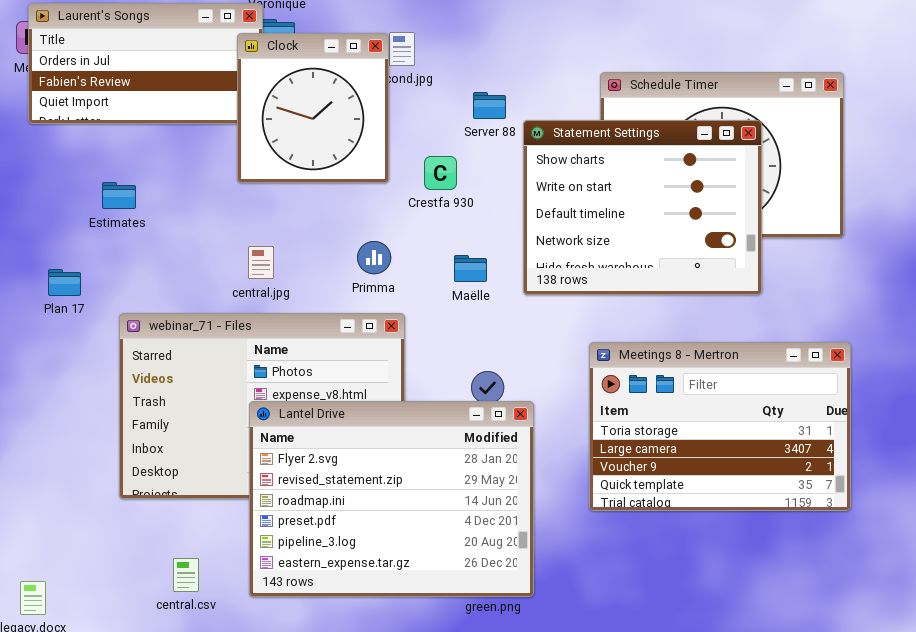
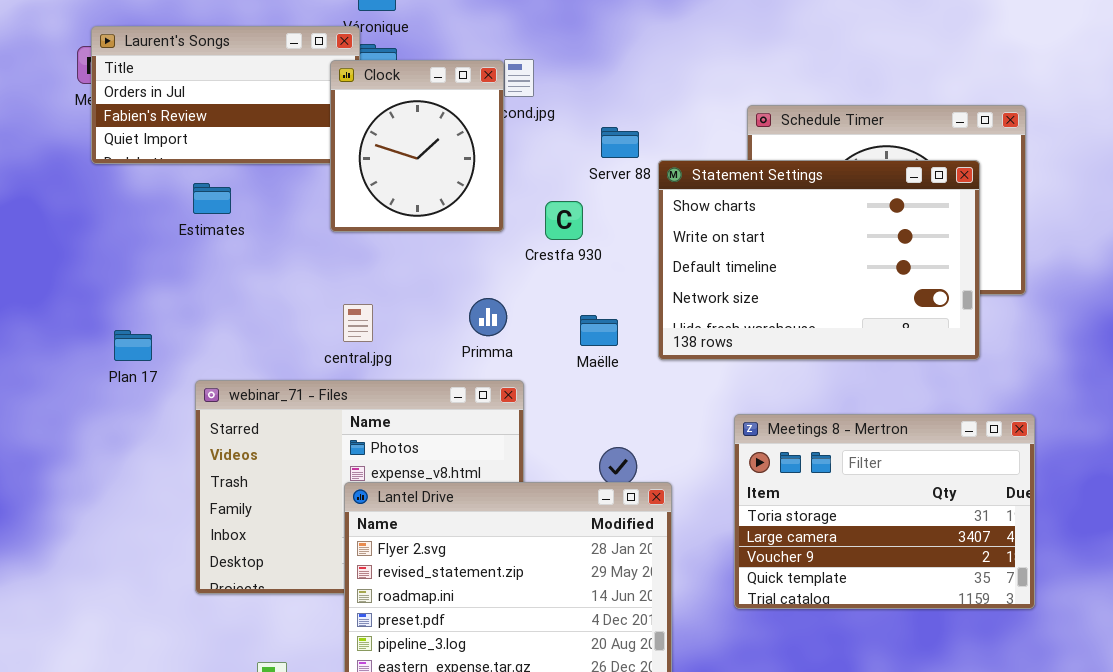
Statement Settings: [523,120,762,295] -> [658,160,980,360], resized
Estimates: [102,182,136,209] -> [193,183,231,214], moved

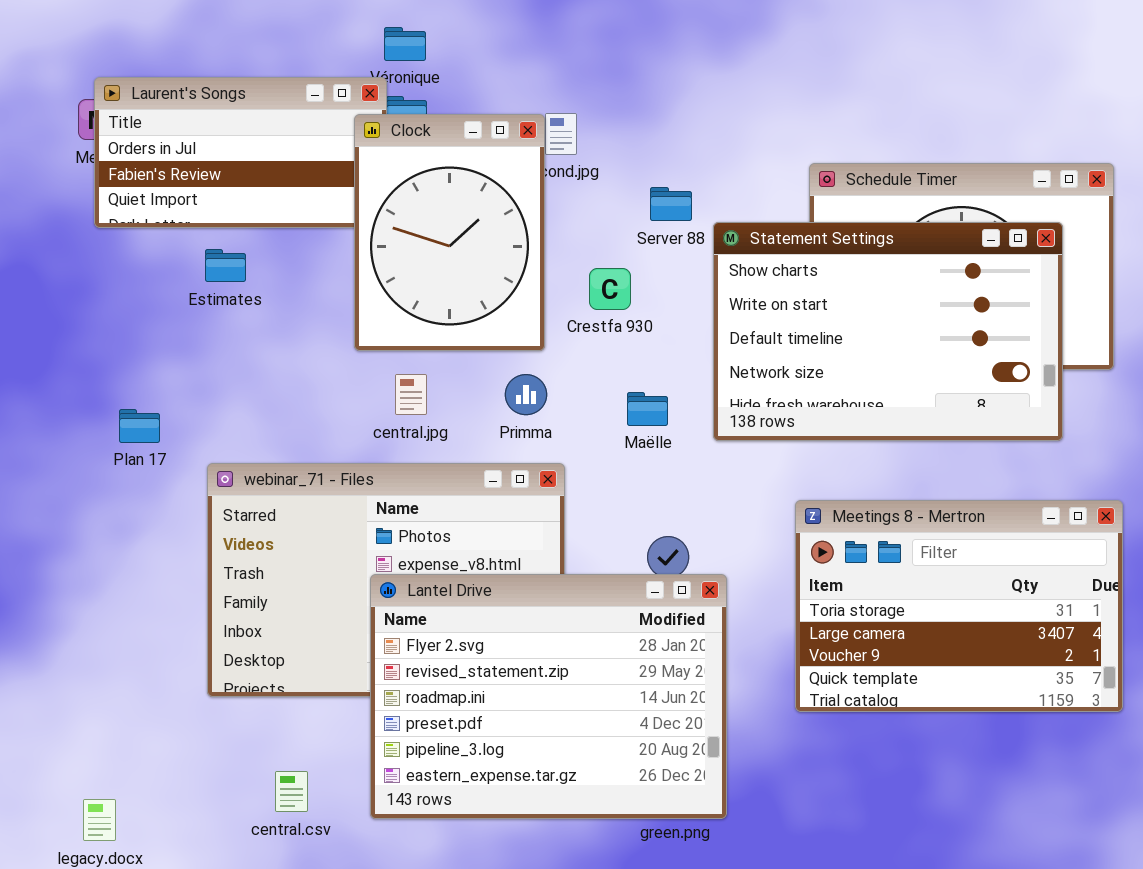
Clock: [330,60,504,232] -> [354,114,545,351], resized
central.jpg: [343,304,373,342] -> [395,374,427,415], moved

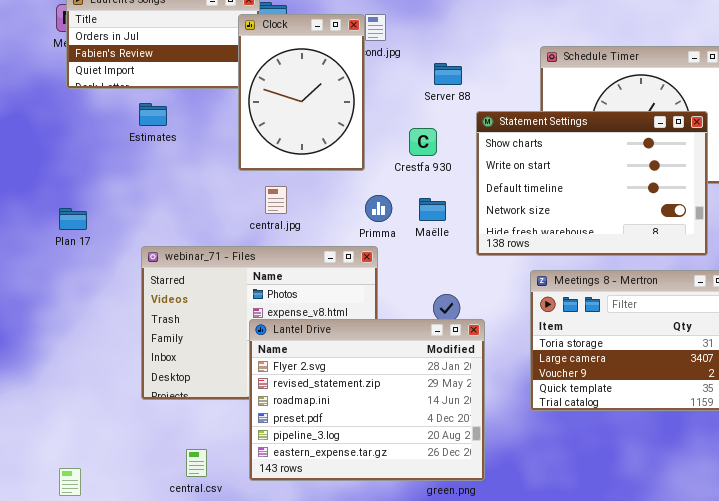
Statement Settings: [713,222,1063,441] -> [476,111,708,256], moved
Crestfa 930: [589,268,631,310] -> [409,128,437,156], moved
Primma: [505,374,547,415] -> [365,195,392,222], moved
Plan 17: [119,409,160,443] -> [59,208,87,230], moved

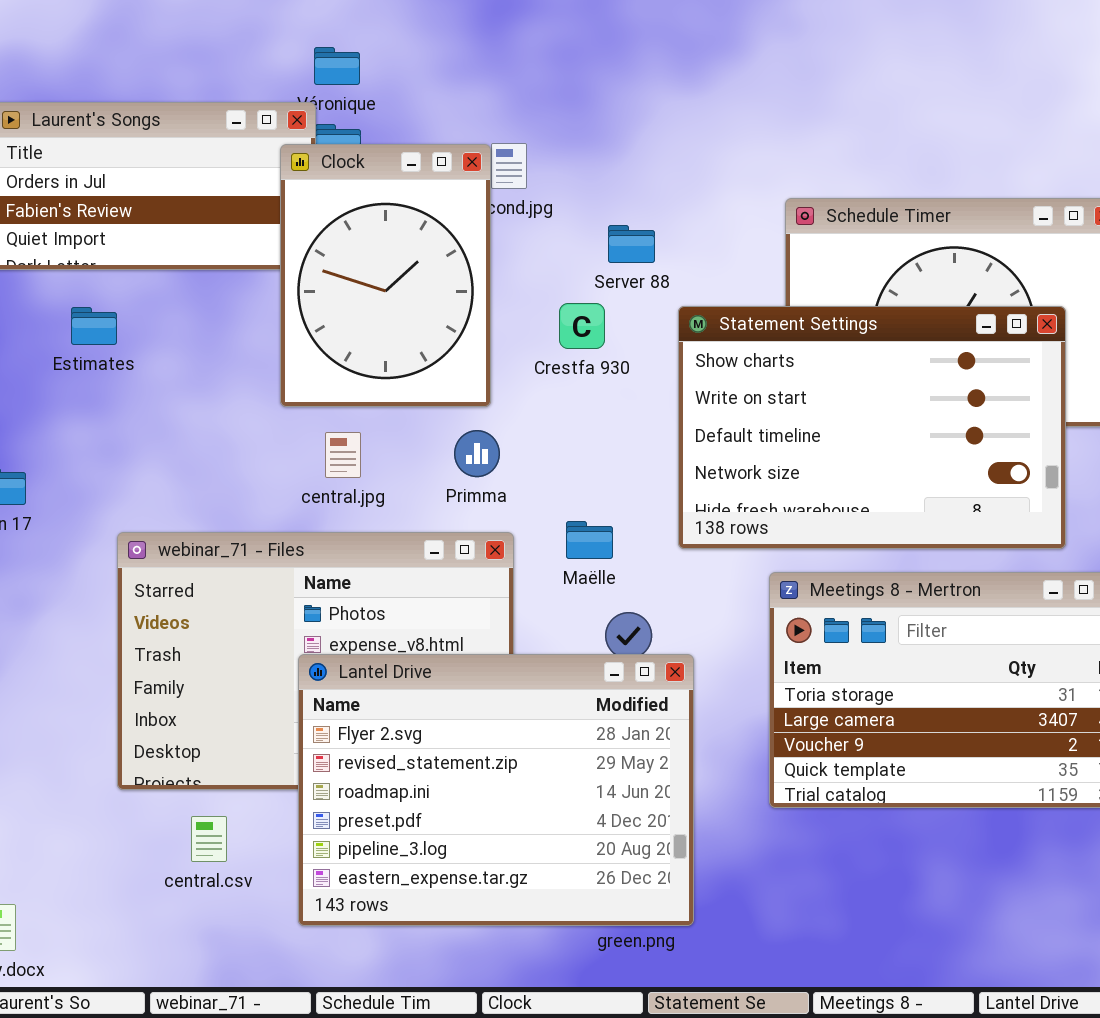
Estimates: [139,103,167,126] -> [71,307,117,345], moved
Crestfa 930: [409,128,437,156] -> [559,303,605,349], moved
Primma: [365,195,392,222] -> [454,430,500,477], moved
Maëlle: [419,198,446,221] -> [566,521,613,559], moved
central.csv: [186,449,207,477] -> [191,816,227,862], moved

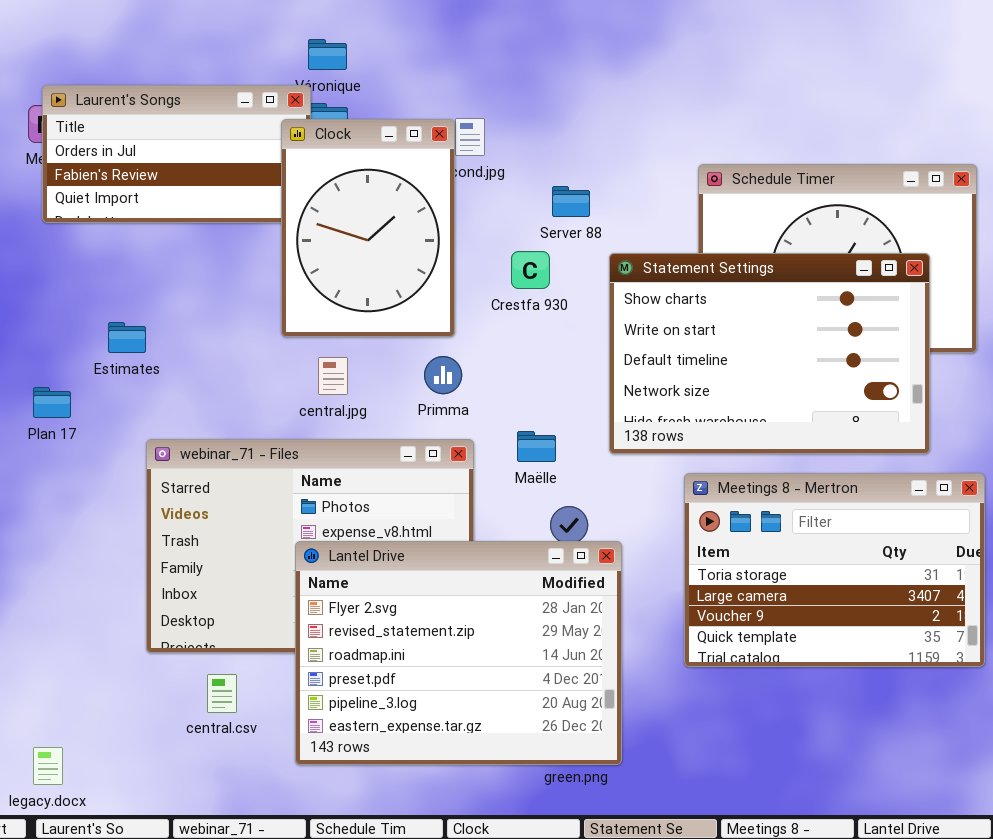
Estimates: [71,307,117,345] -> [108,322,146,353], moved

